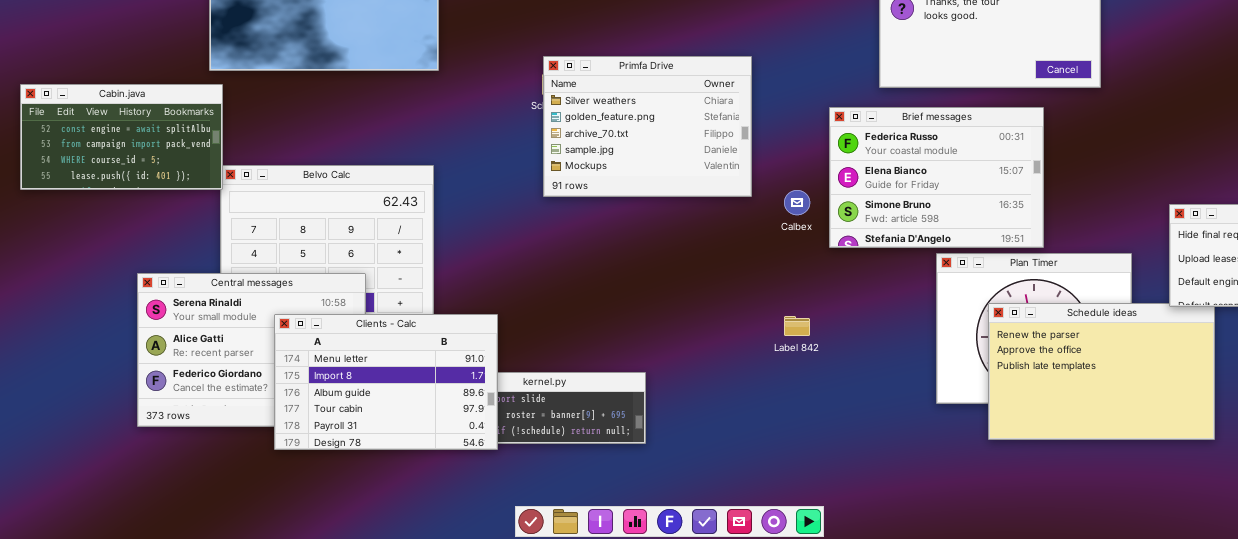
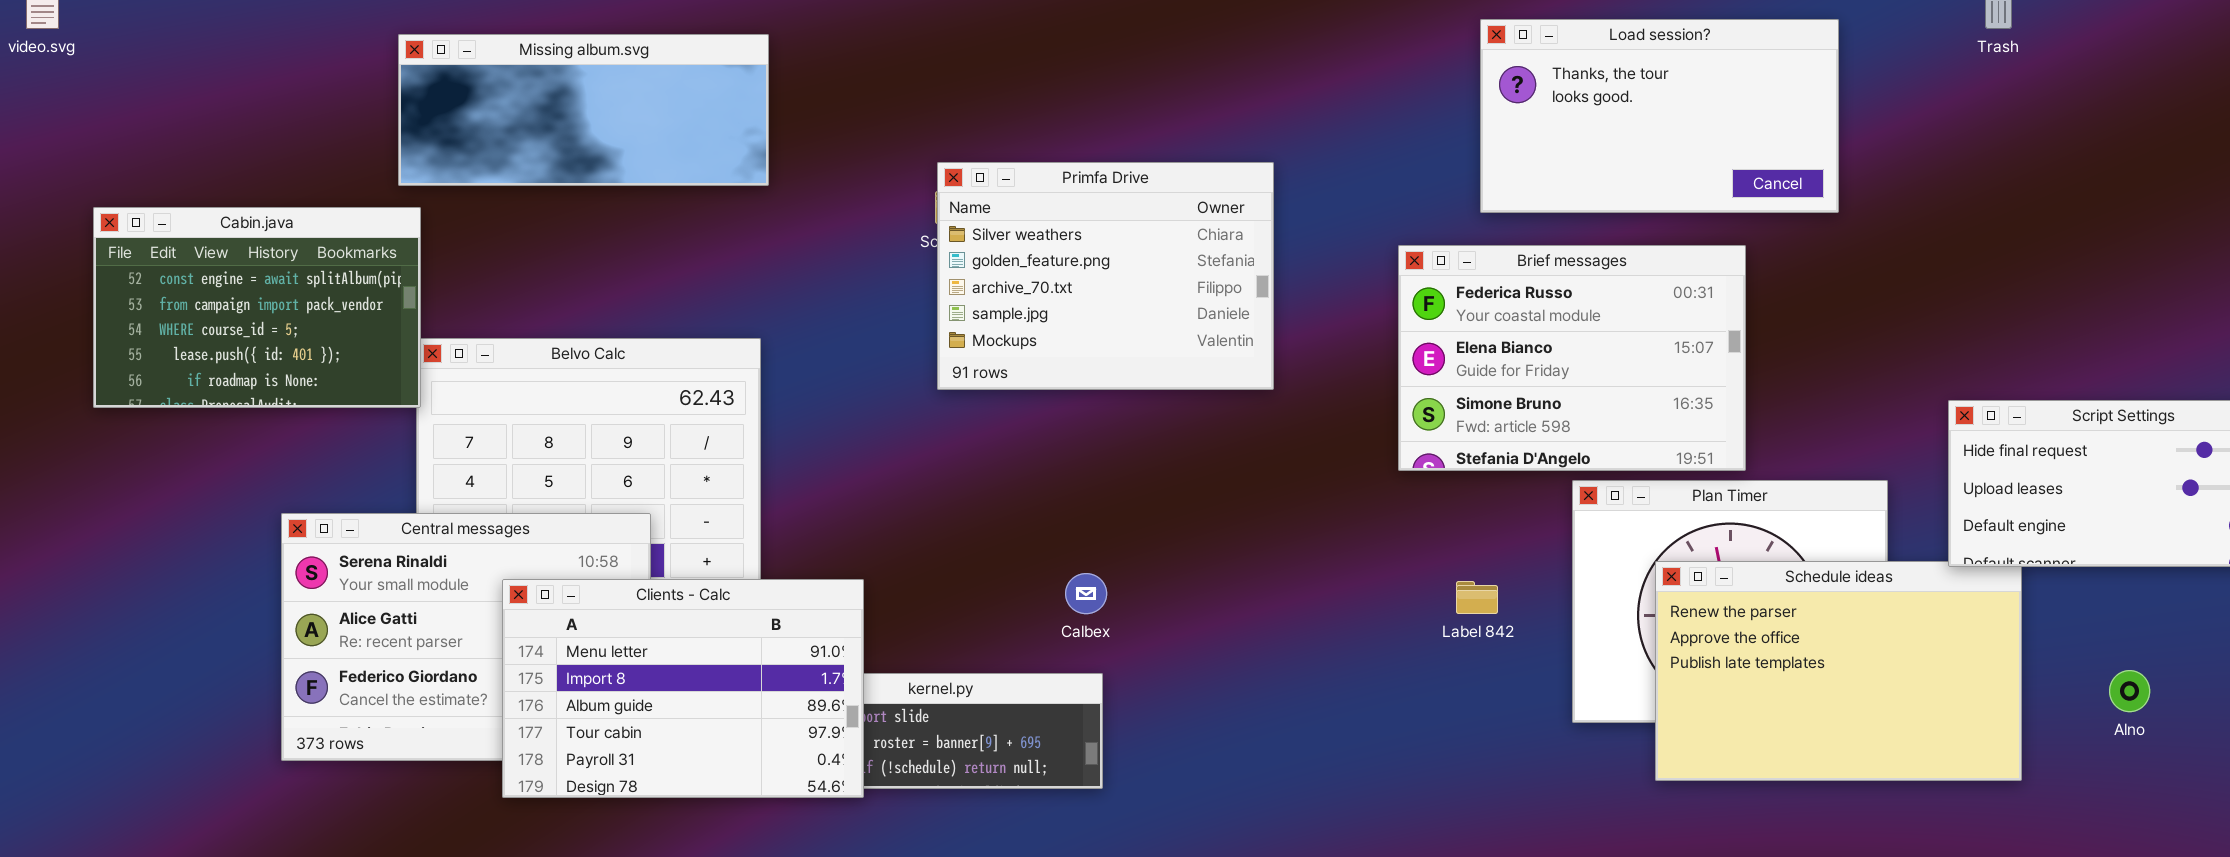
Cabin.java: [20,84,223,190] -> [93,207,421,408], resized
Calbex: [784,190,810,215] -> [1065,573,1107,614], moved
Label 842: [784,316,810,336] -> [1456,581,1498,614], moved

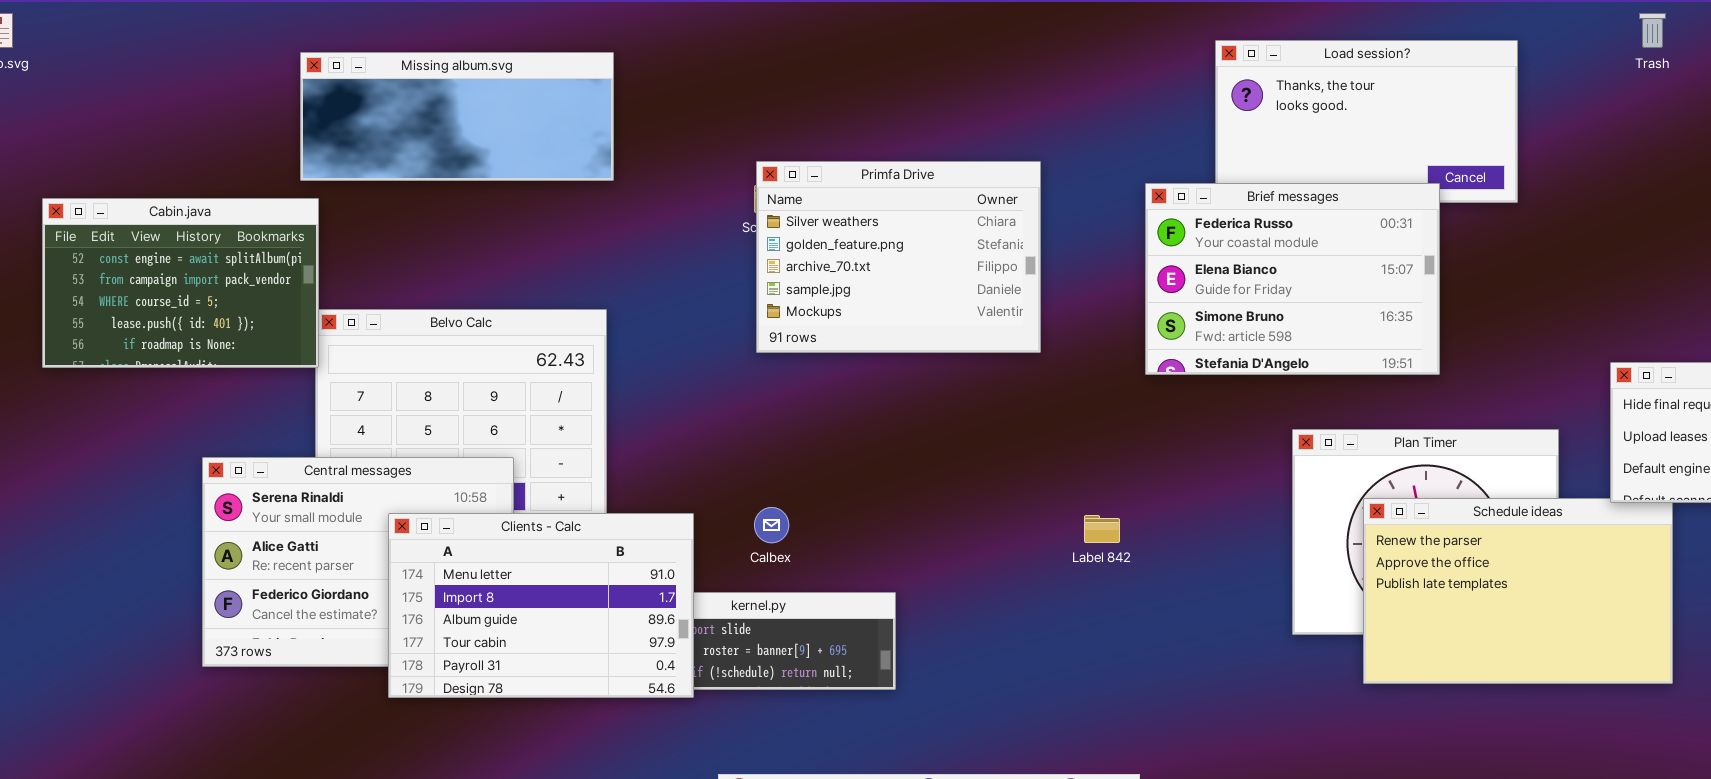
Brief messages: [1398,245,1746,471] -> [1145,183,1440,375], moved
Calbex: [1065,573,1107,614] -> [754,507,789,543], moved
Label 842: [1456,581,1498,614] -> [1084,515,1120,543], moved

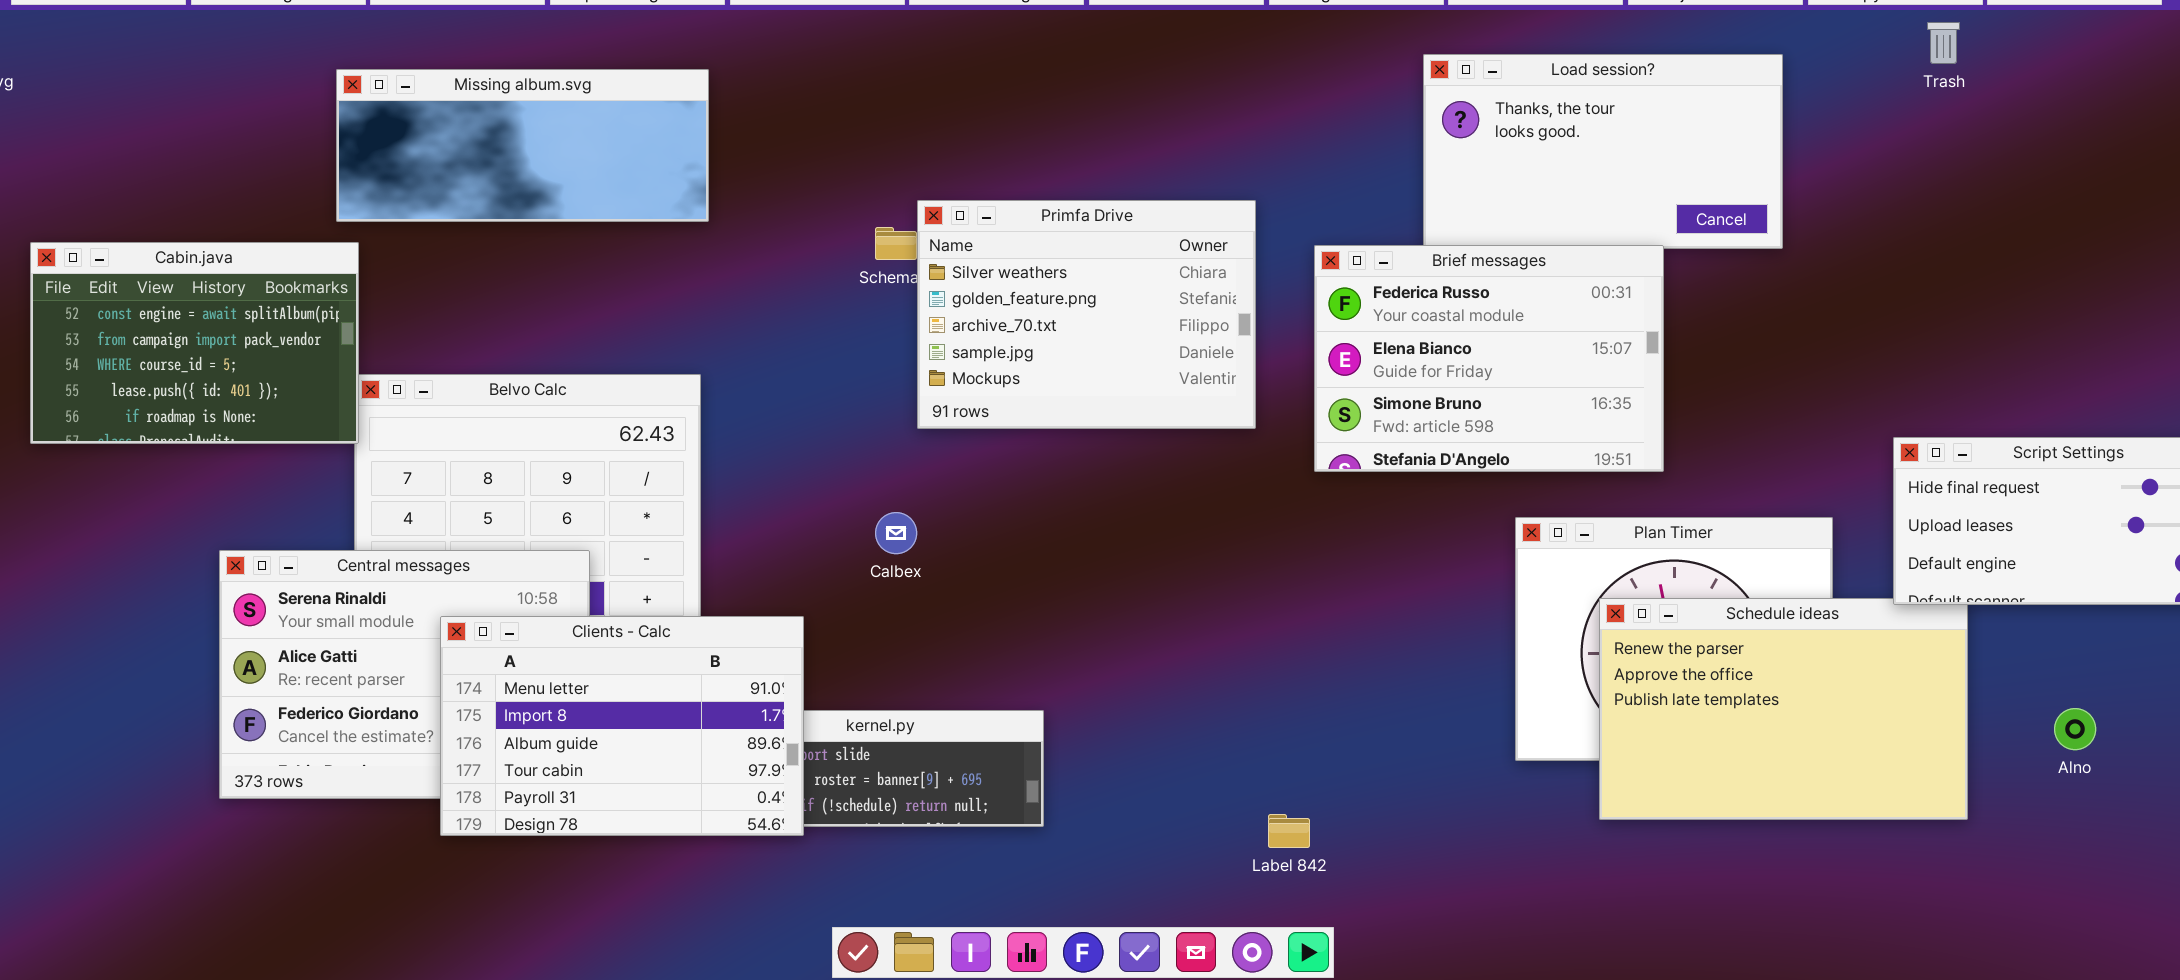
Primfa Drive: [756,161,1041,353] -> [917,200,1256,429], moved
Brief messages: [1145,183,1440,375] -> [1314,245,1664,472], moved
Calbex: [754,507,789,543] -> [875,512,917,554], moved
Label 842: [1084,515,1120,543] -> [1268,814,1310,848], moved

